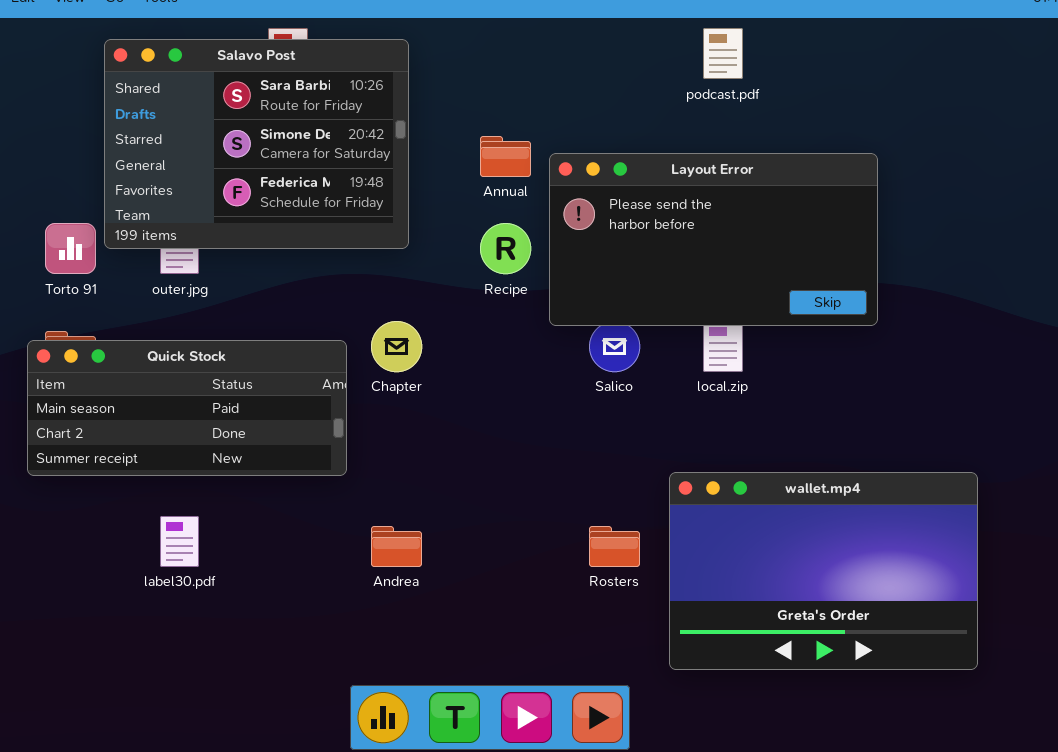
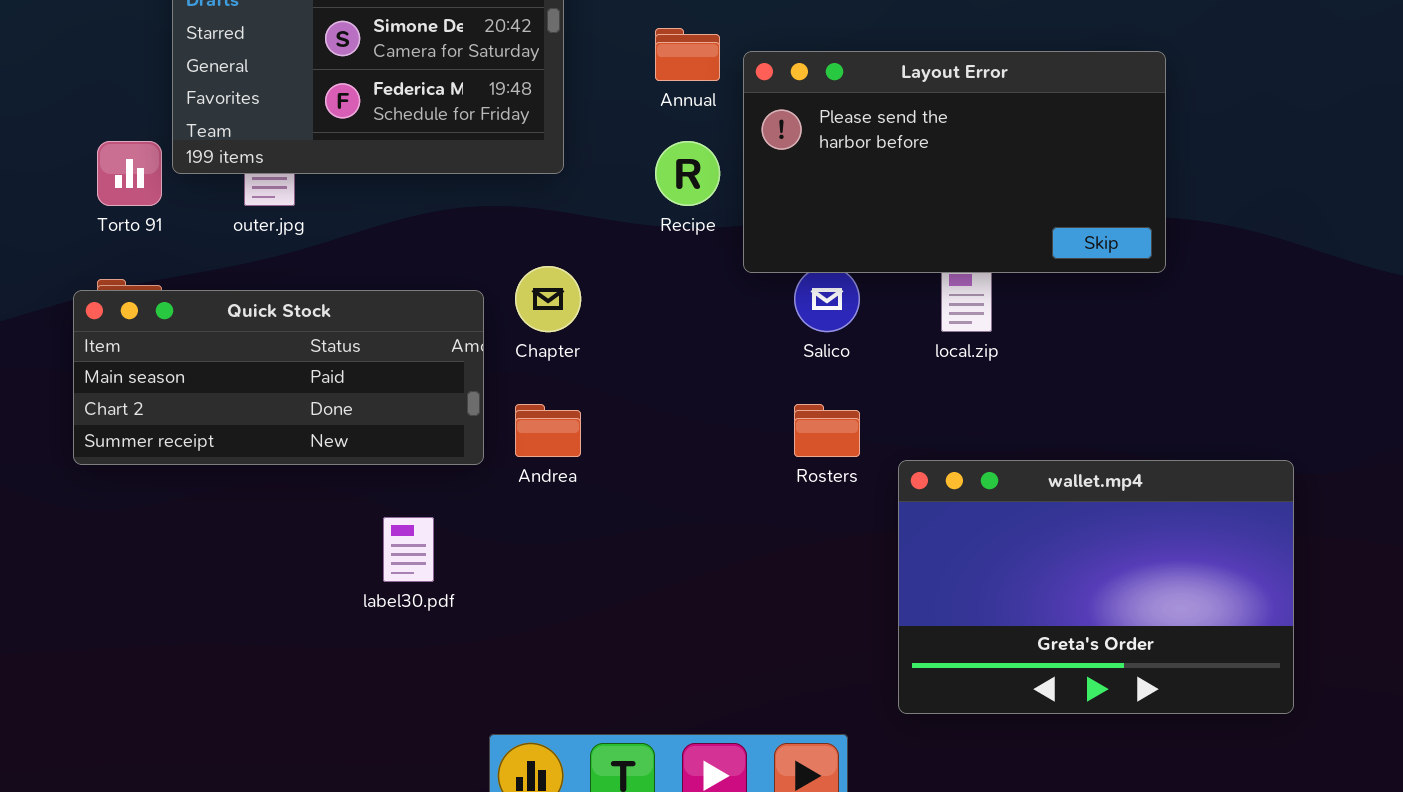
label30.pdf: [160,516,199,567] -> [383,517,434,582], moved
Andrea: [371,526,422,567] -> [515,404,581,457], moved
Rosters: [589,526,640,567] -> [794,404,860,457], moved

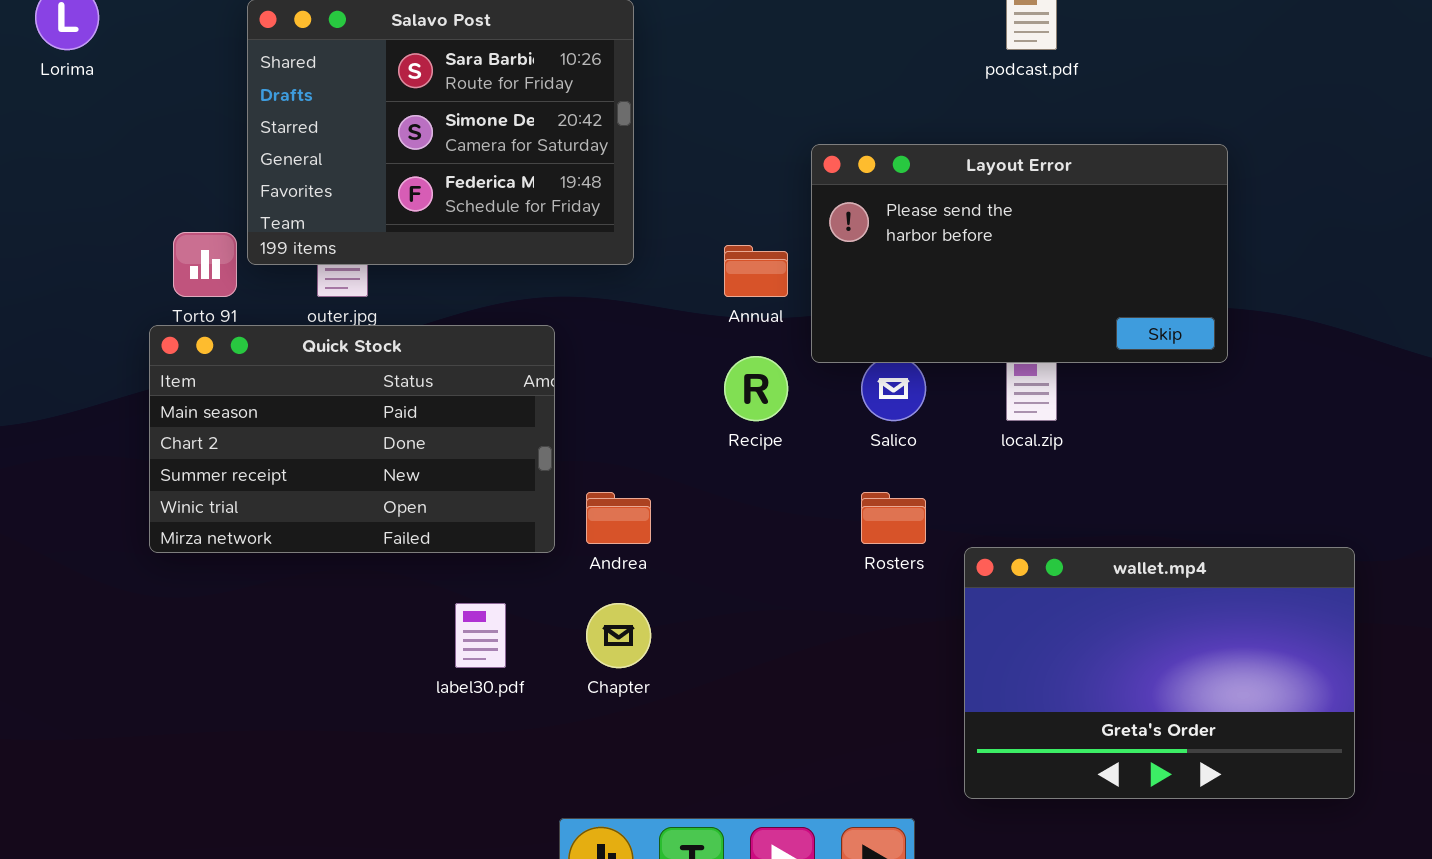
Annual: [655,28,720,81] -> [724,245,788,297], moved
Recipe: [655,141,720,206] -> [724,356,788,421], moved
Chapter: [515,266,581,332] -> [586,603,651,668], moved
Quick Stock: [73,290,484,465] -> [149,325,555,553], resized

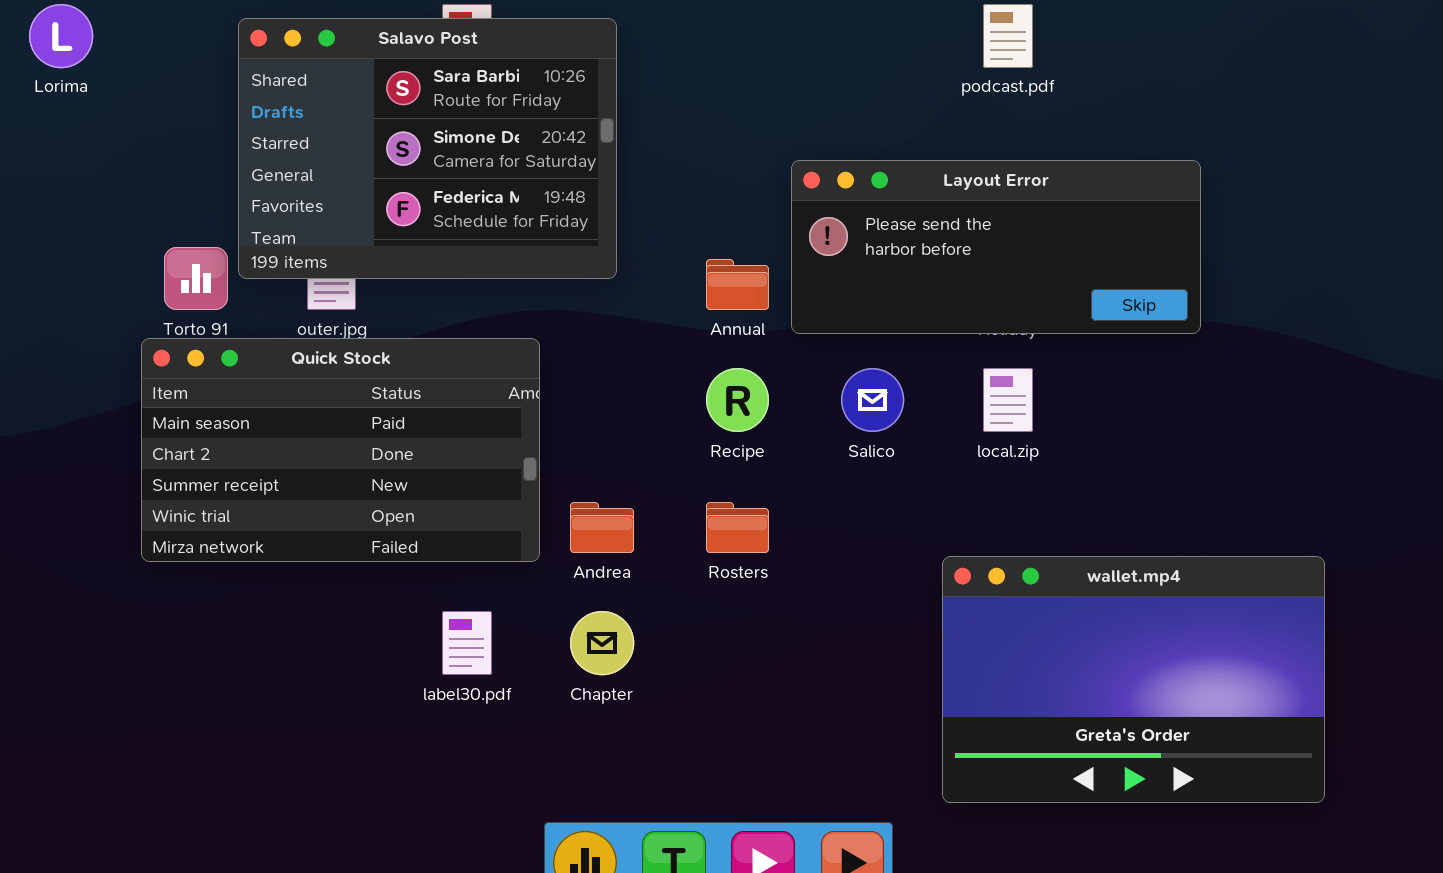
Layout Error: [811,144,1228,363] -> [791,160,1201,334], resized
Rosters: [861,492,926,544] -> [706,502,769,553], moved

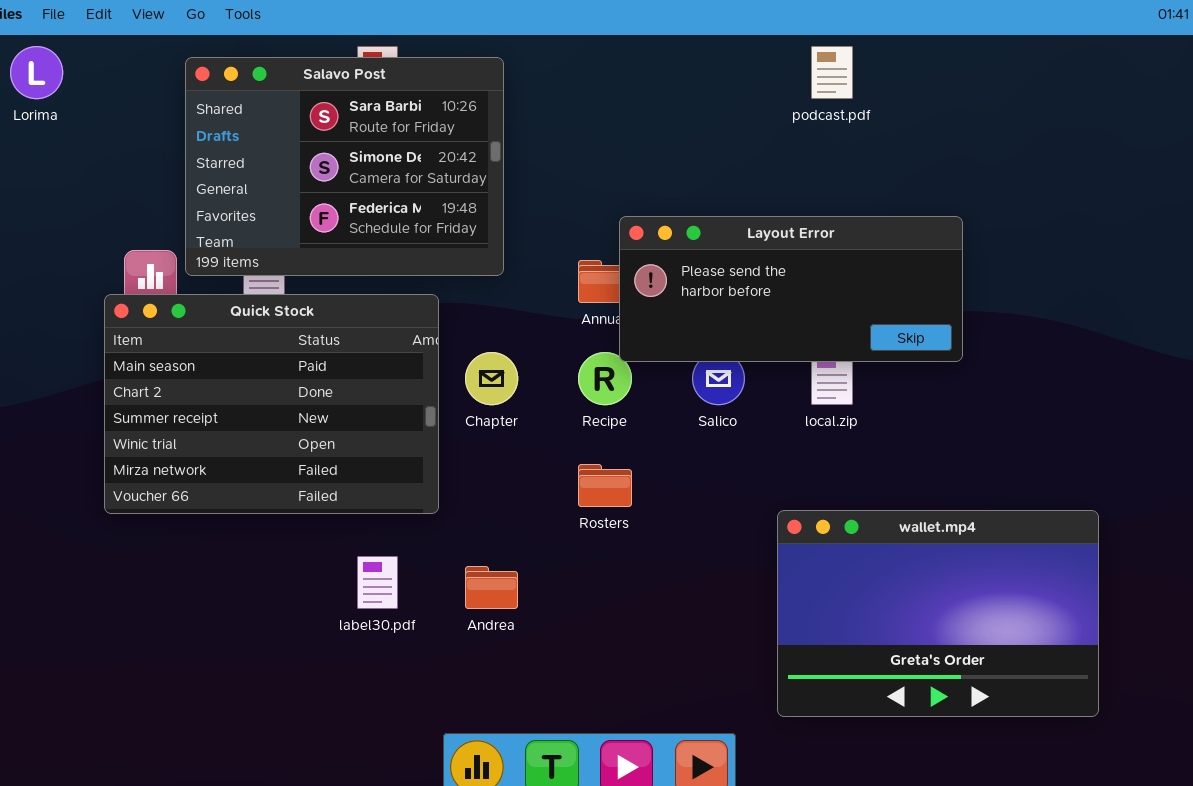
Layout Error: [791,160,1201,334] -> [619,216,963,362], moved
Quick Stock: [141,338,540,562] -> [104,294,439,514], resized
Andrea: [570,502,634,553] -> [465,566,518,609], moved
Chapter: [570,611,634,675] -> [465,352,518,405], moved

